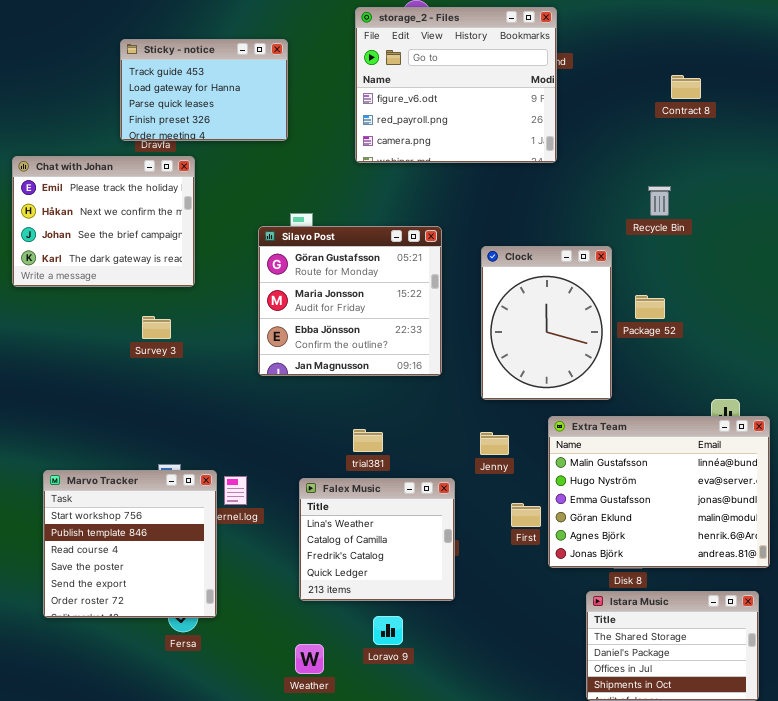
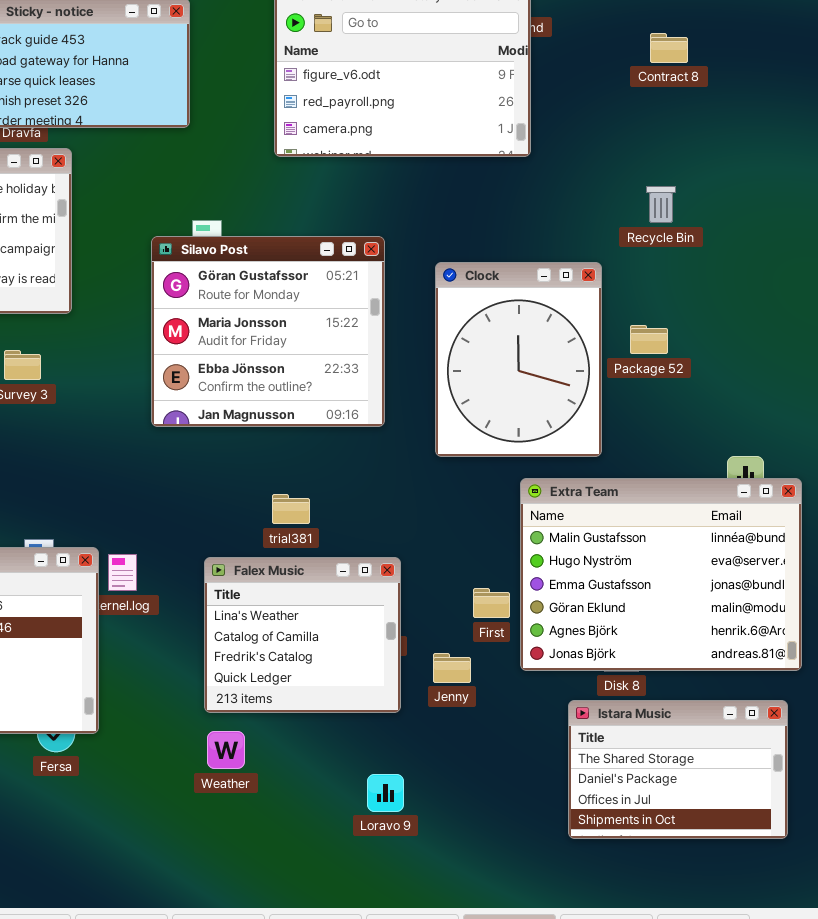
Contract 8: [671,75,701,99] -> [650,33,688,63], moved
Jenny: [480,432,509,455] -> [433,653,471,683], moved
Loravo 9: [373,616,403,645] -> [367,774,404,812], moved
Weather: [295,644,324,674] -> [207,731,245,769], moved

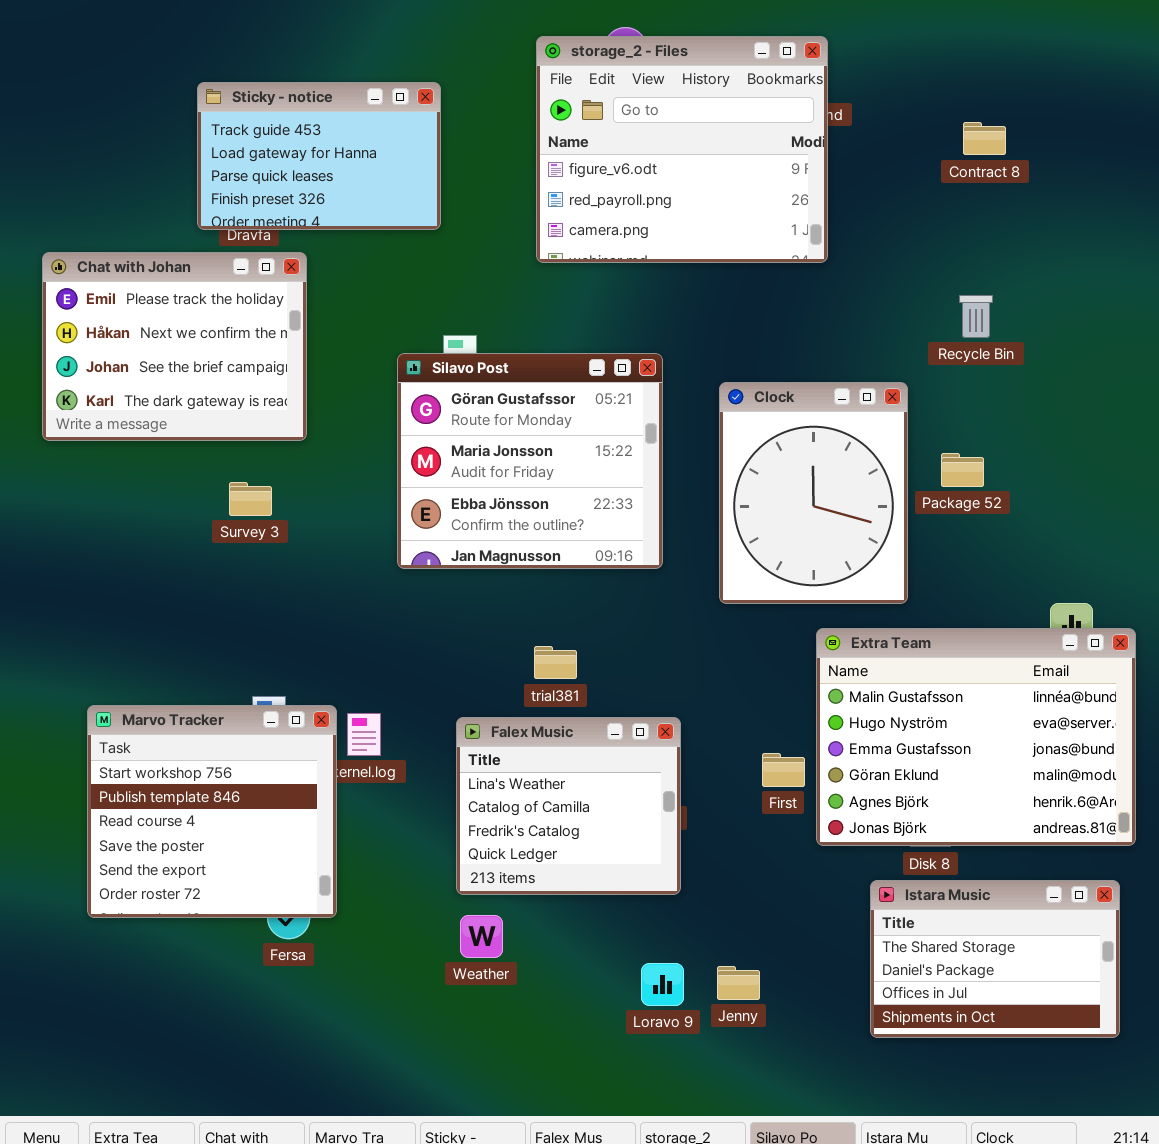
Jenny: [433,653,471,683] -> [717,966,760,1000], moved

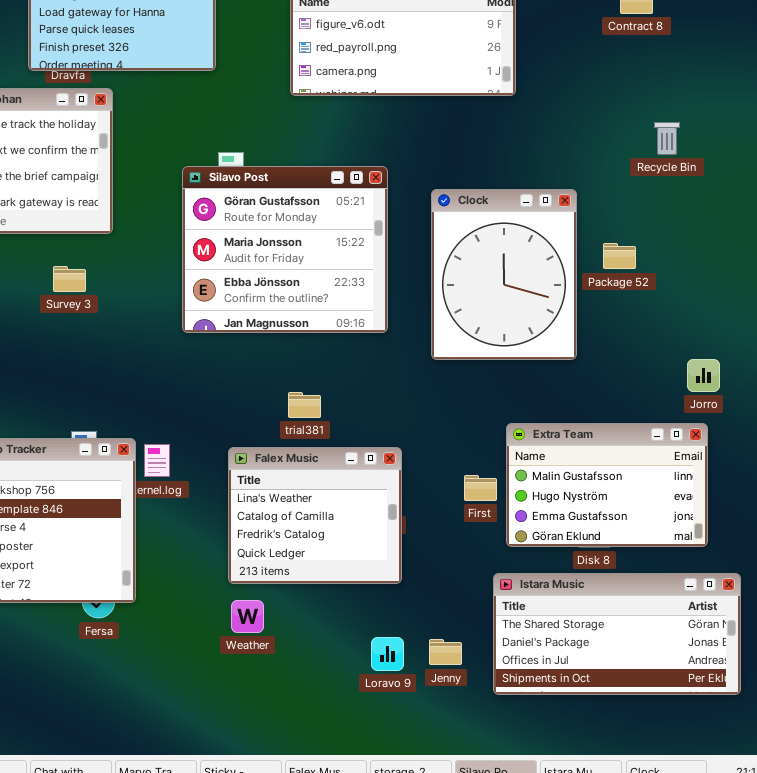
Recycle Bin: [959,295,993,338] -> [654,122,680,155], moved
Extra Team: [816,628,1136,846] -> [506,423,708,547], resized
Istara Music: [870,880,1120,1038] -> [493,573,741,695], resized

